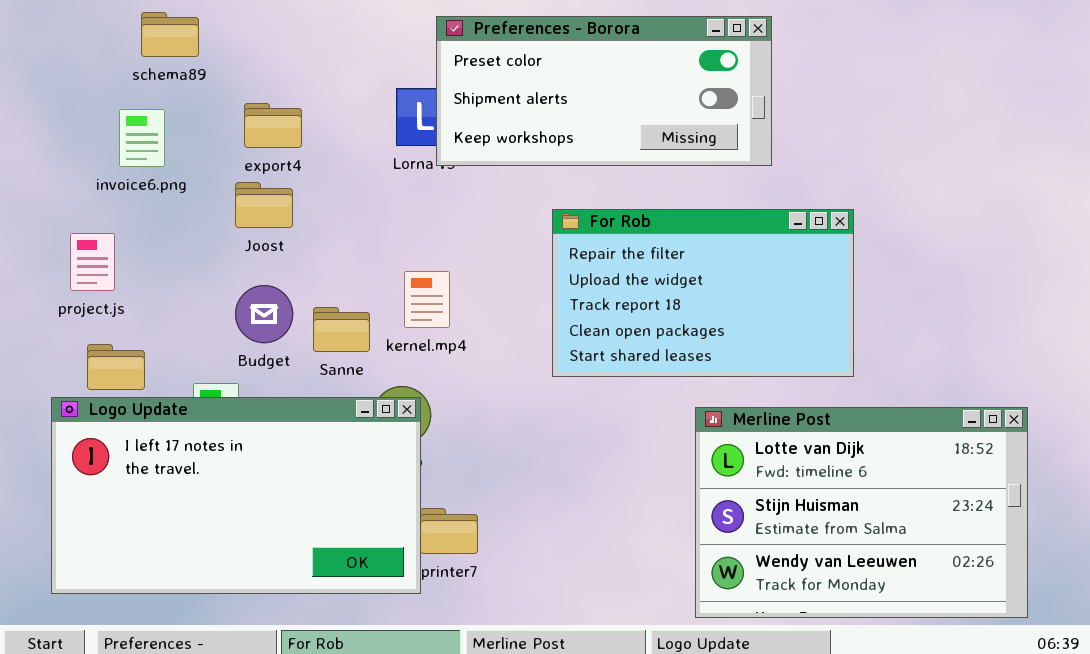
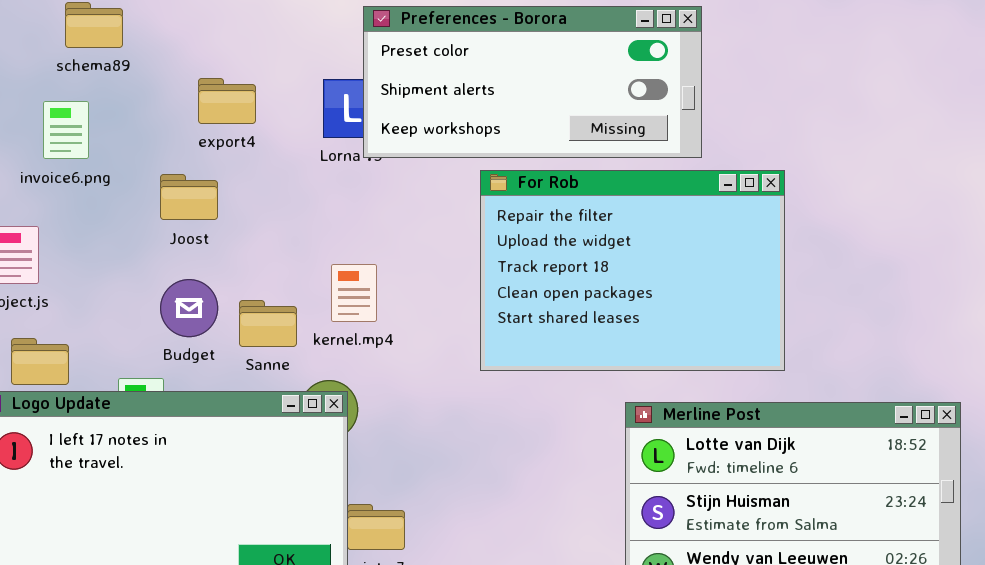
export4: [244,103,302,148] -> [198,78,256,124], moved
For Rob: [552,209,854,377] -> [480,170,785,371], resized

